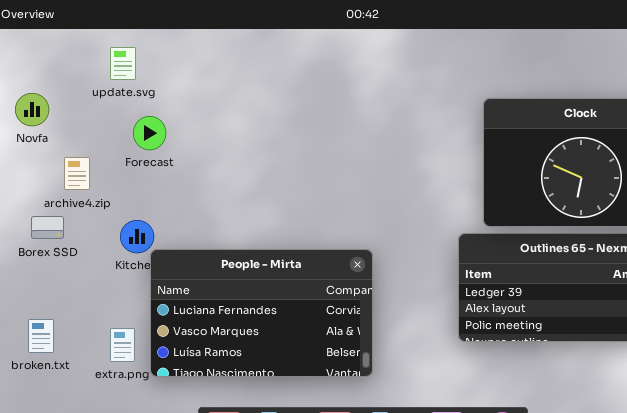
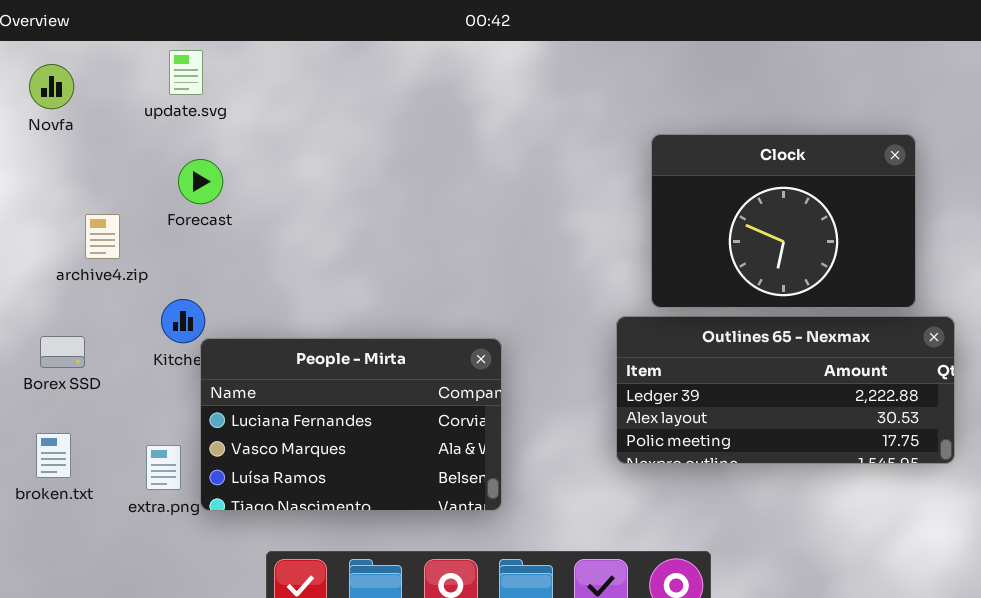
update.svg: [110,47,136,80] -> [169,50,203,95], moved
Novfa: [15,93,49,126] -> [29,64,74,109], moved
Borex SSD: [31,216,64,239] -> [40,336,85,368], moved

